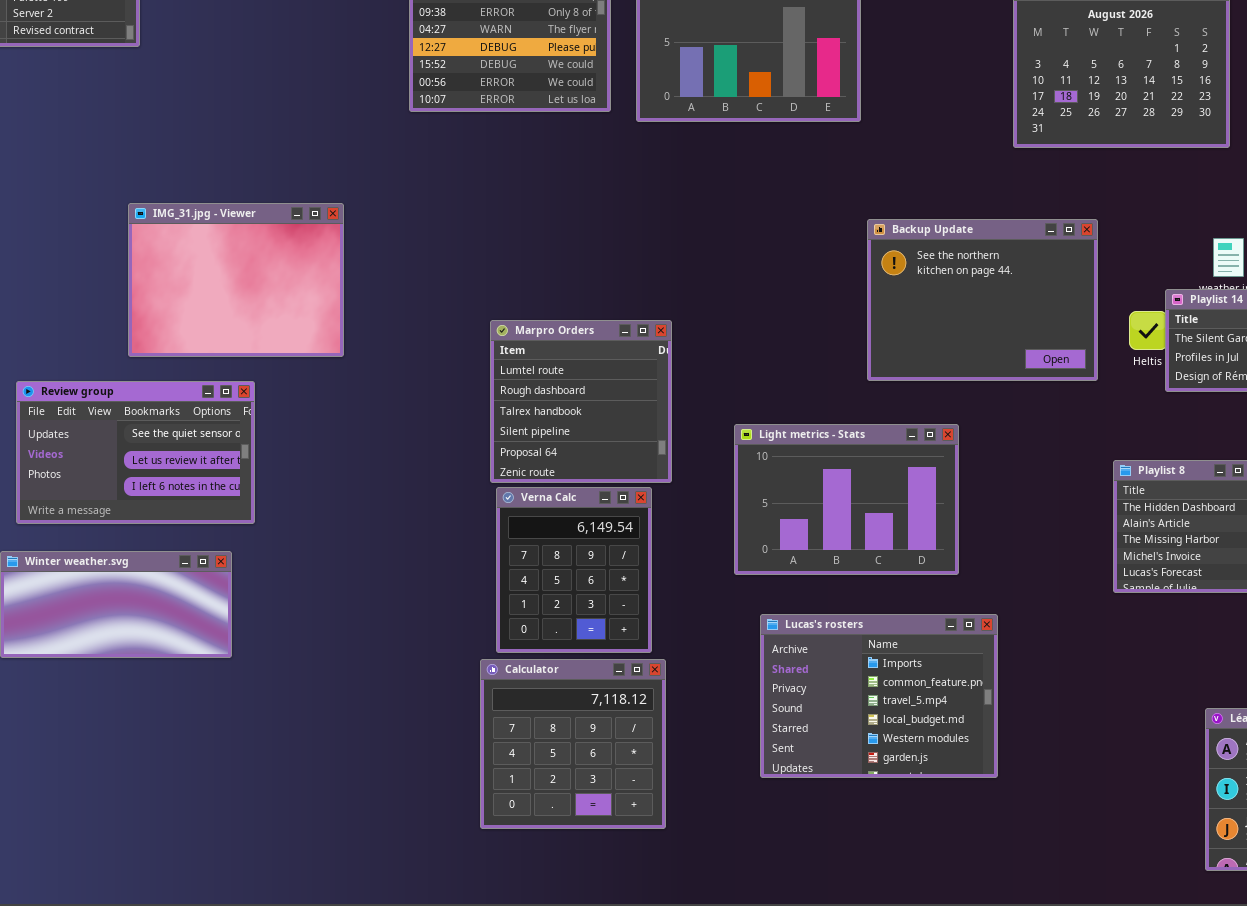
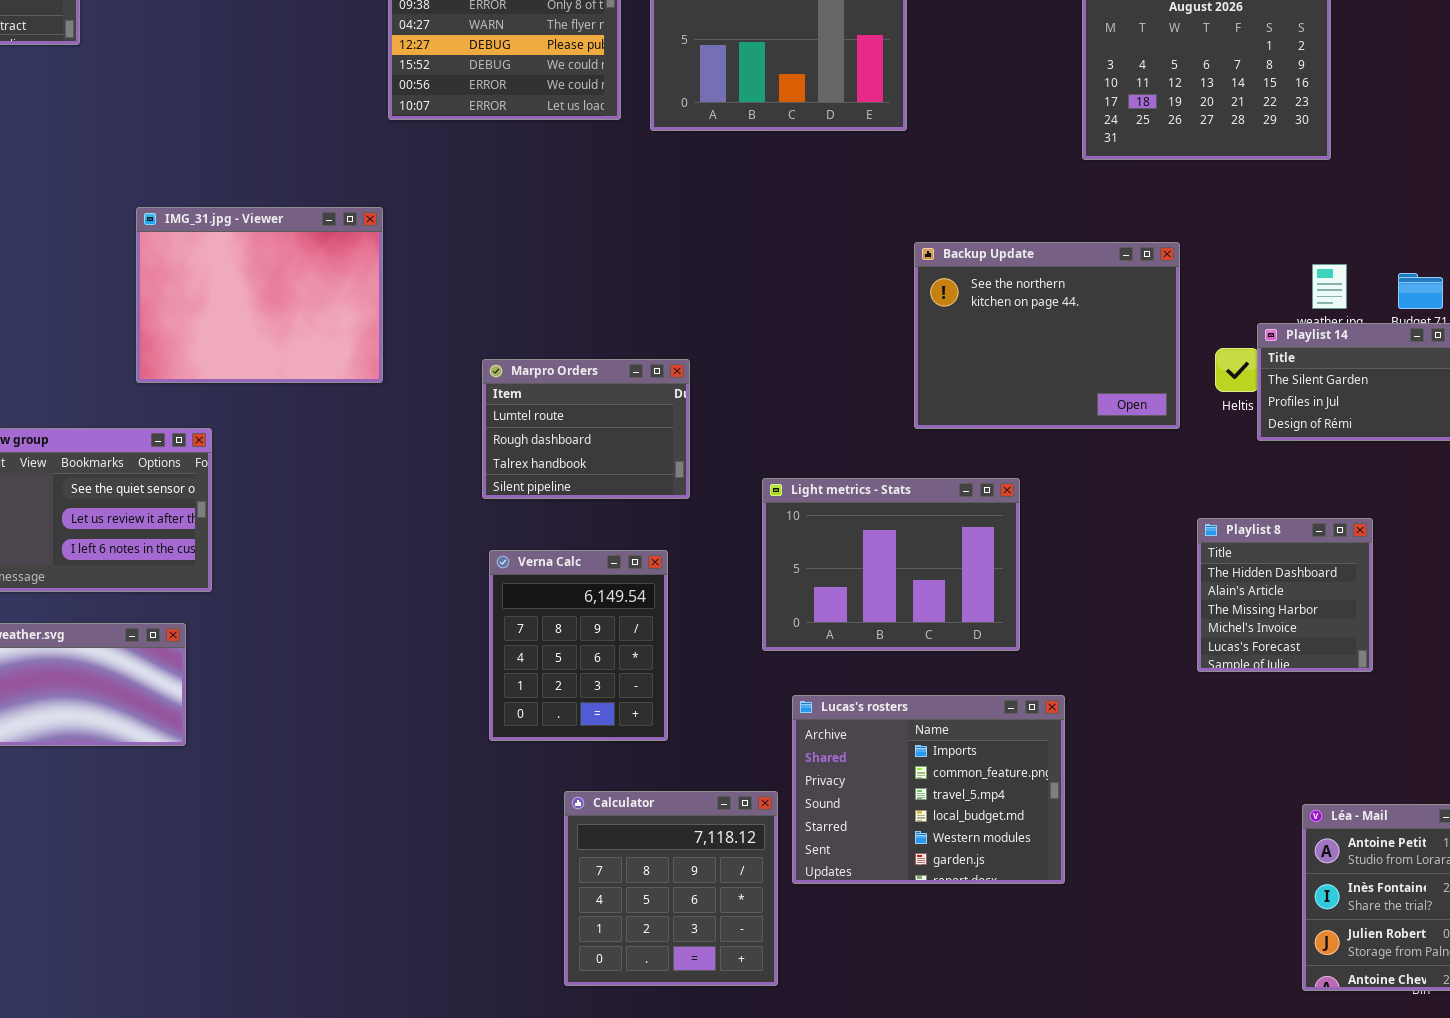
IMG_31.jpg - Viewer: [128,203,344,357] -> [136,207,383,383], moved
Marpro Orders: [490,320,672,483] -> [482,359,690,499], resized
Calculator: [480,659,666,829] -> [564,791,778,986], moved

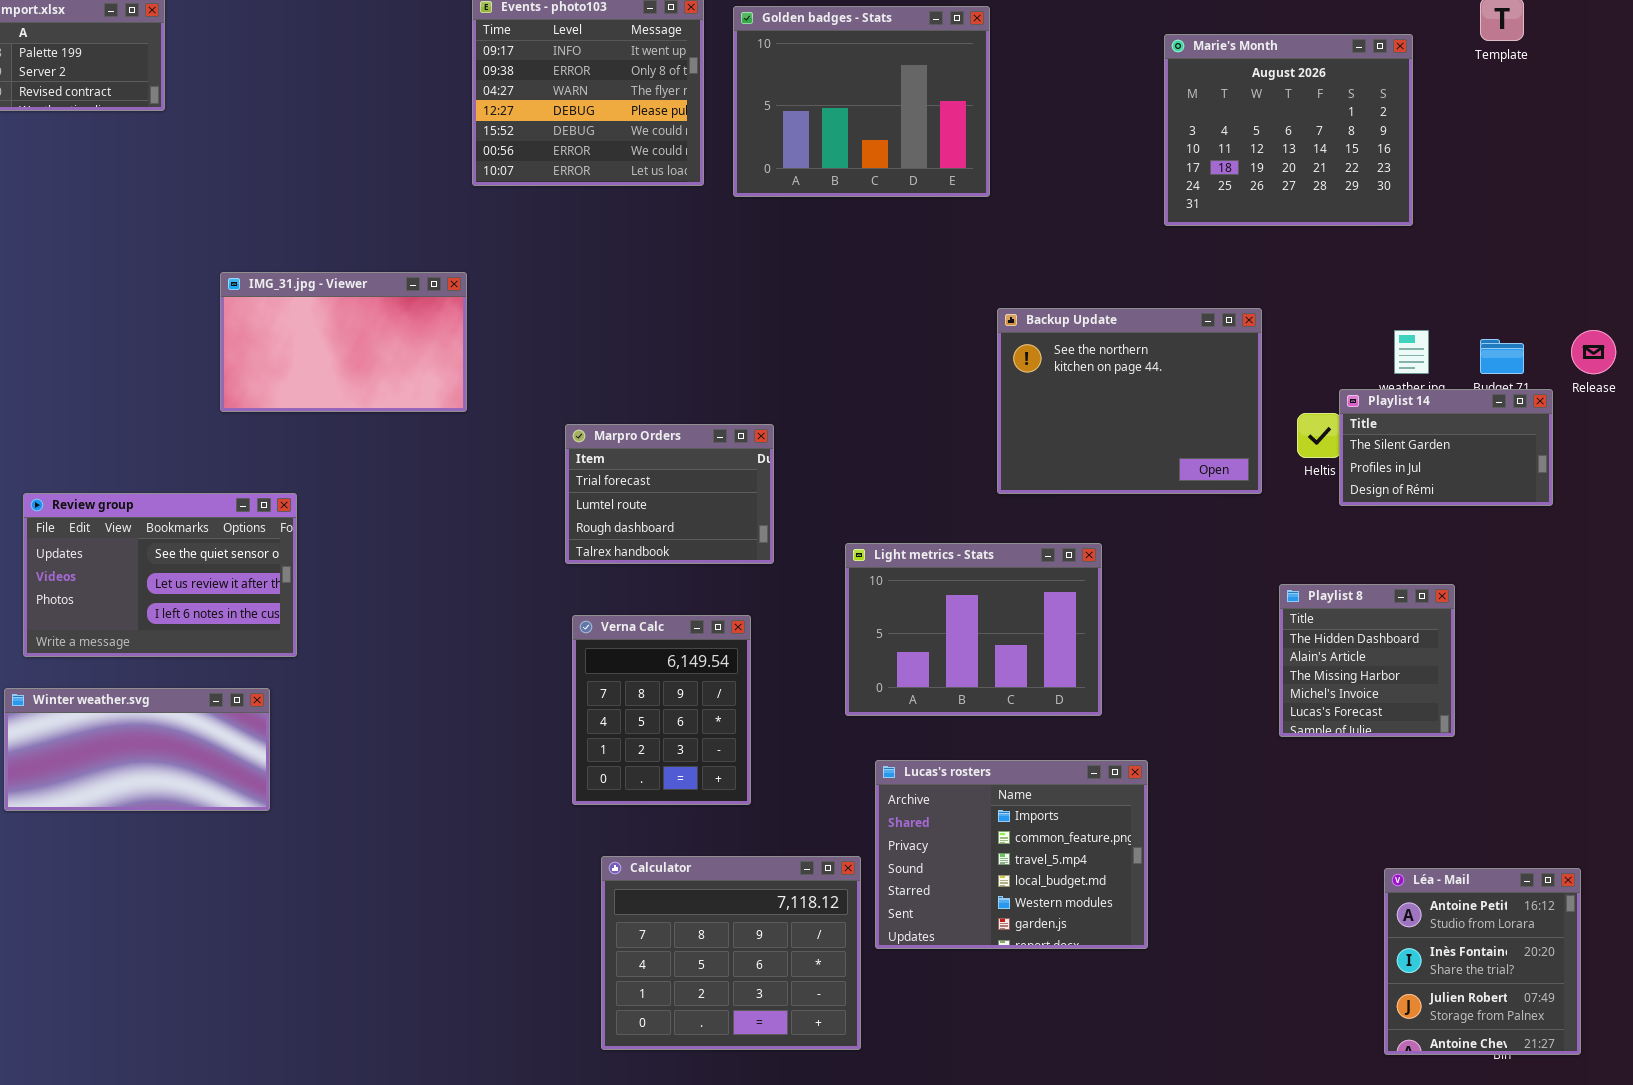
IMG_31.jpg - Viewer: [136,207,383,383] -> [220,272,467,412], resized
Marpro Orders: [482,359,690,499] -> [565,424,774,564], scrolled up 1 row
Calculator: [564,791,778,986] -> [601,856,861,1050], resized

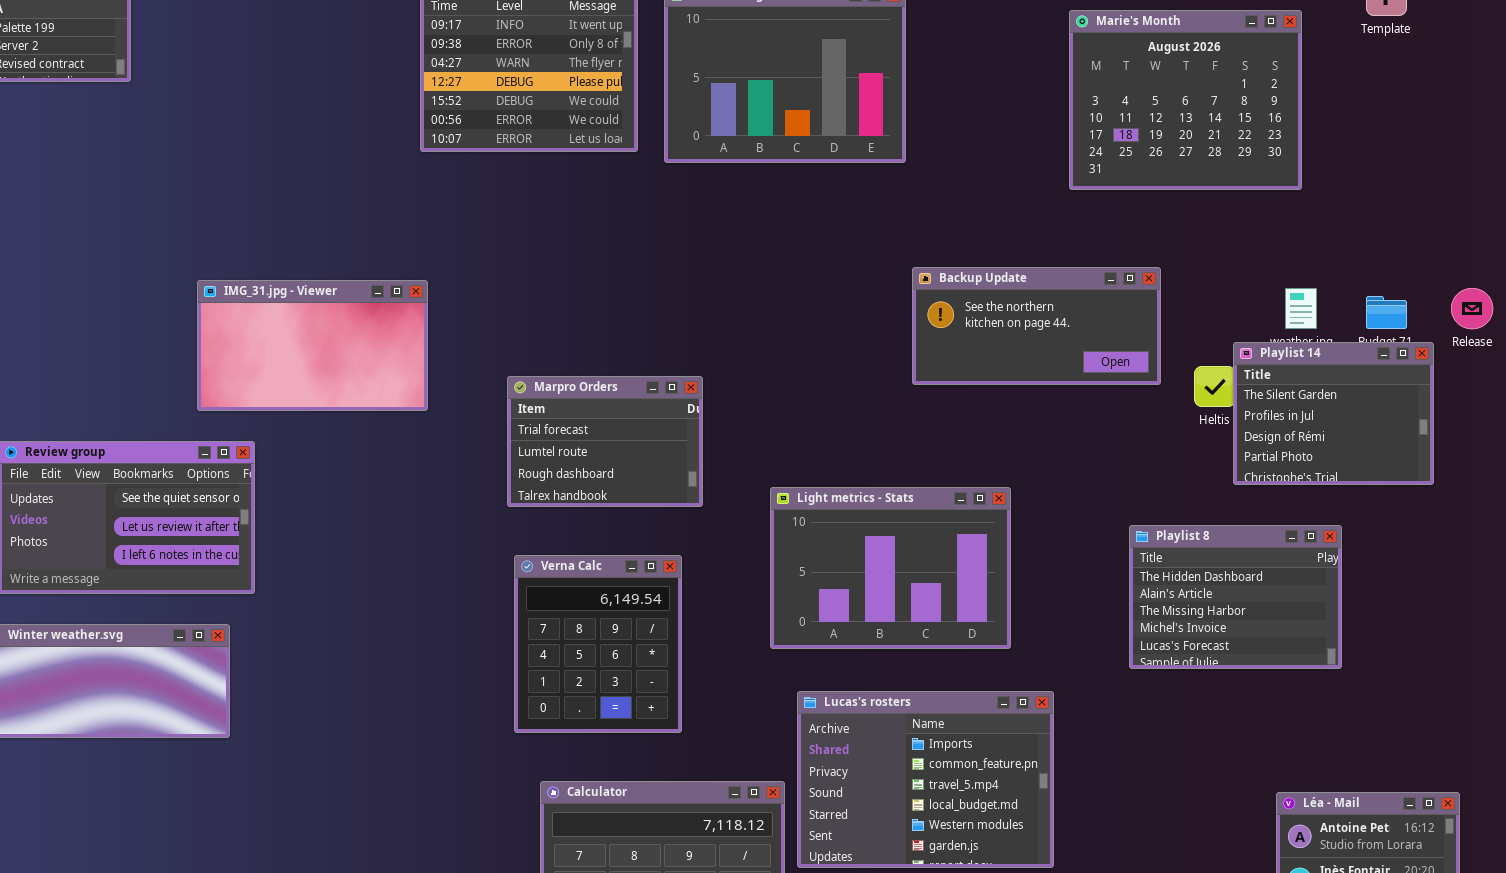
IMG_31.jpg - Viewer: [220,272,467,412] -> [197,280,428,411], moved
Backup Update: [997,308,1262,494] -> [912,267,1161,385], resized
Playlist 14: [1339,389,1553,506] -> [1233,342,1434,485], resized
Playlist 8: [1279,584,1455,737] -> [1129,525,1342,669], resized

